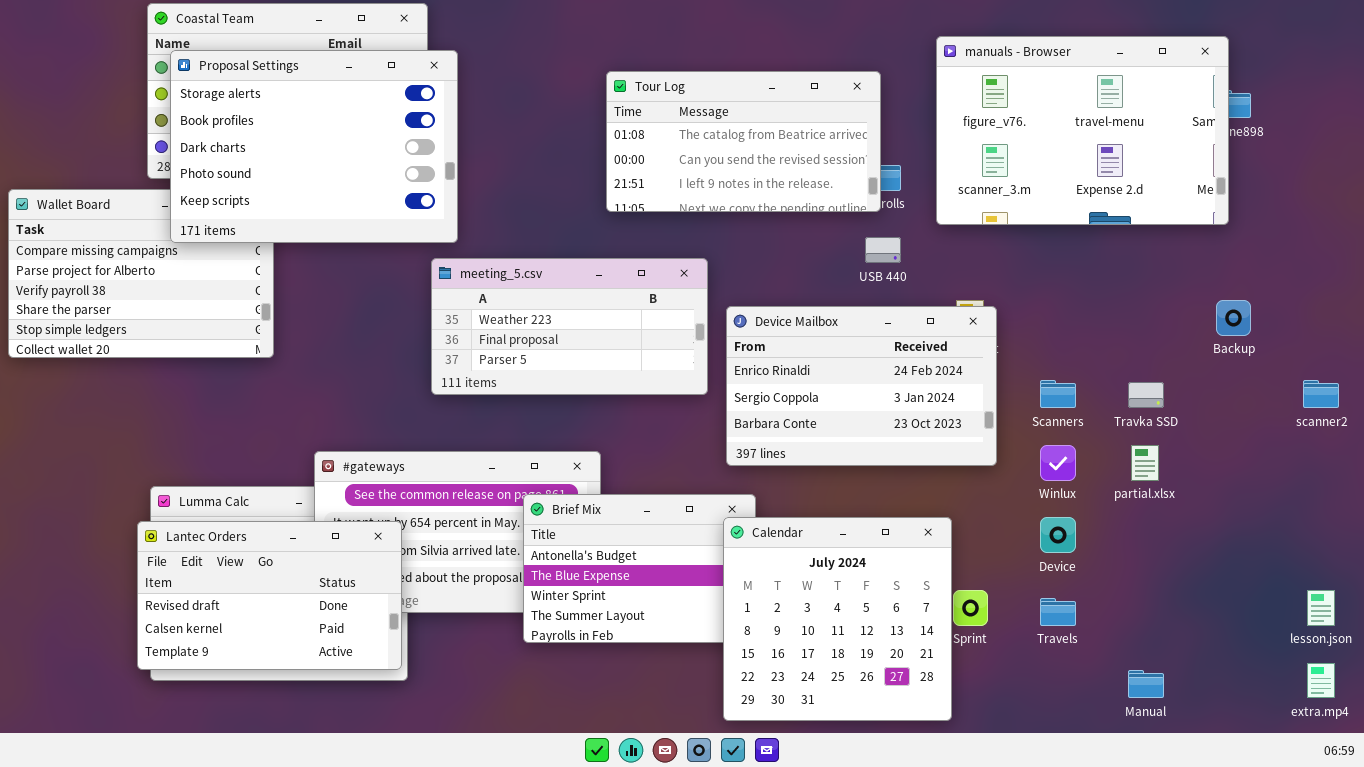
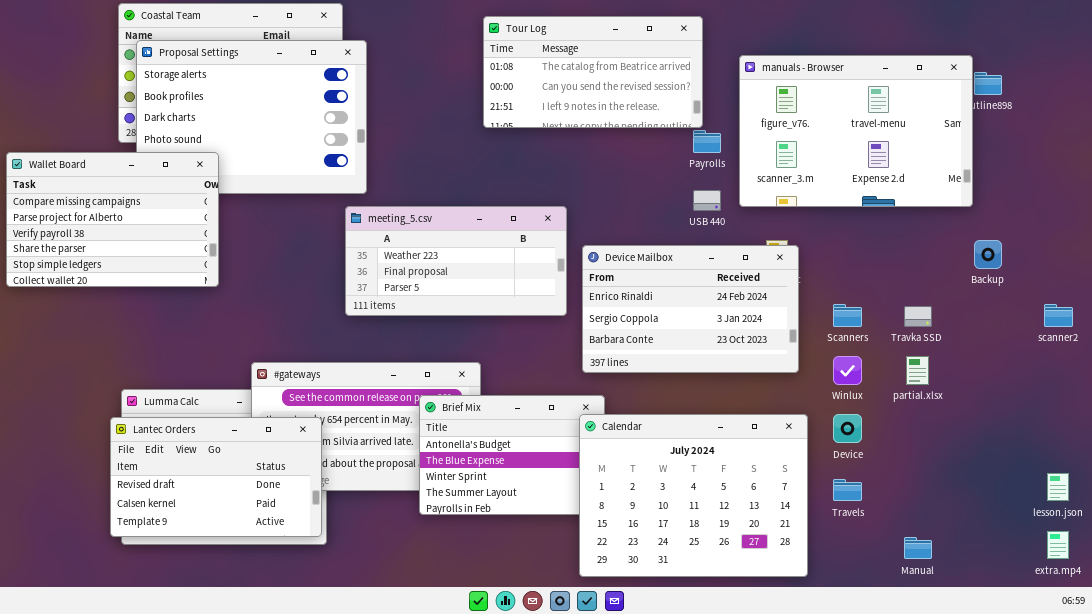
manuals - Browser: [936,36,1229,225] -> [739,55,973,207], moved
Tour Log: [606,71,881,212] -> [483,16,703,128], moved
Wallet Board: [8,189,274,358] -> [6,152,219,287], raised
Calendar: [723,517,952,721] -> [579,414,808,577], resized

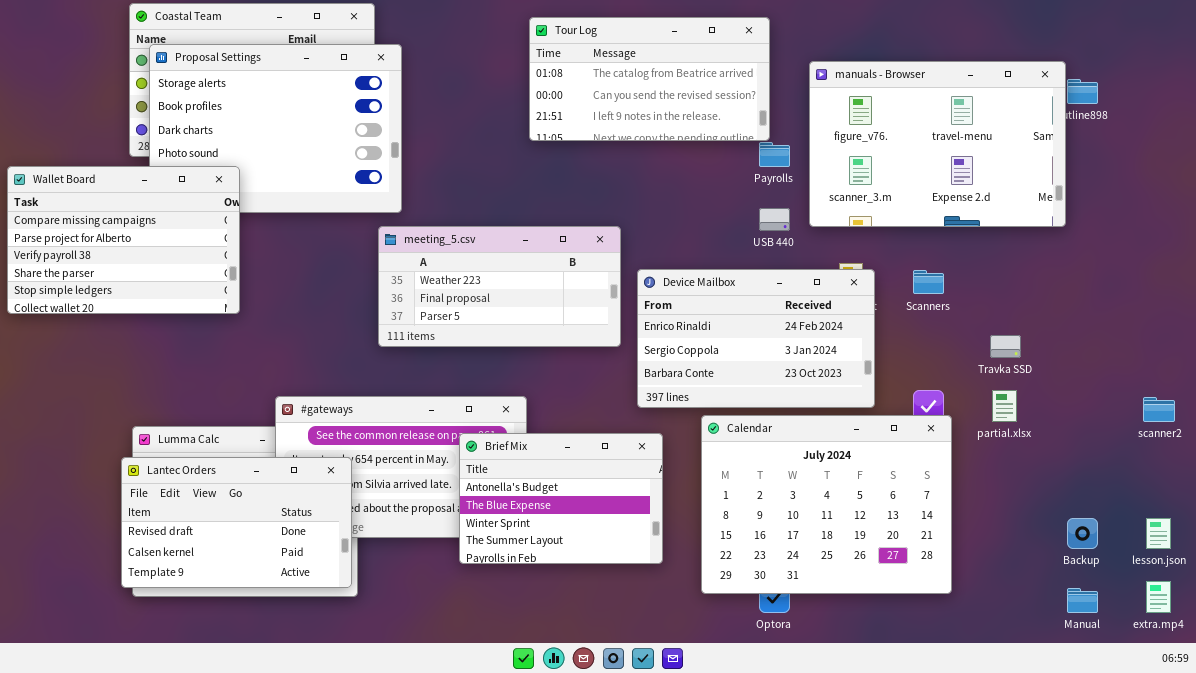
Backup: [974,240,1002,269] -> [1067,518,1098,549], moved
Scanners: [833,304,862,327] -> [913,270,944,294], moved
scanner2: [1044,304,1073,327] -> [1143,397,1175,422], moved
Calendar: [579,414,808,577] -> [701,415,952,594], moved
Manual: [904,537,932,559] -> [1067,588,1098,613], moved

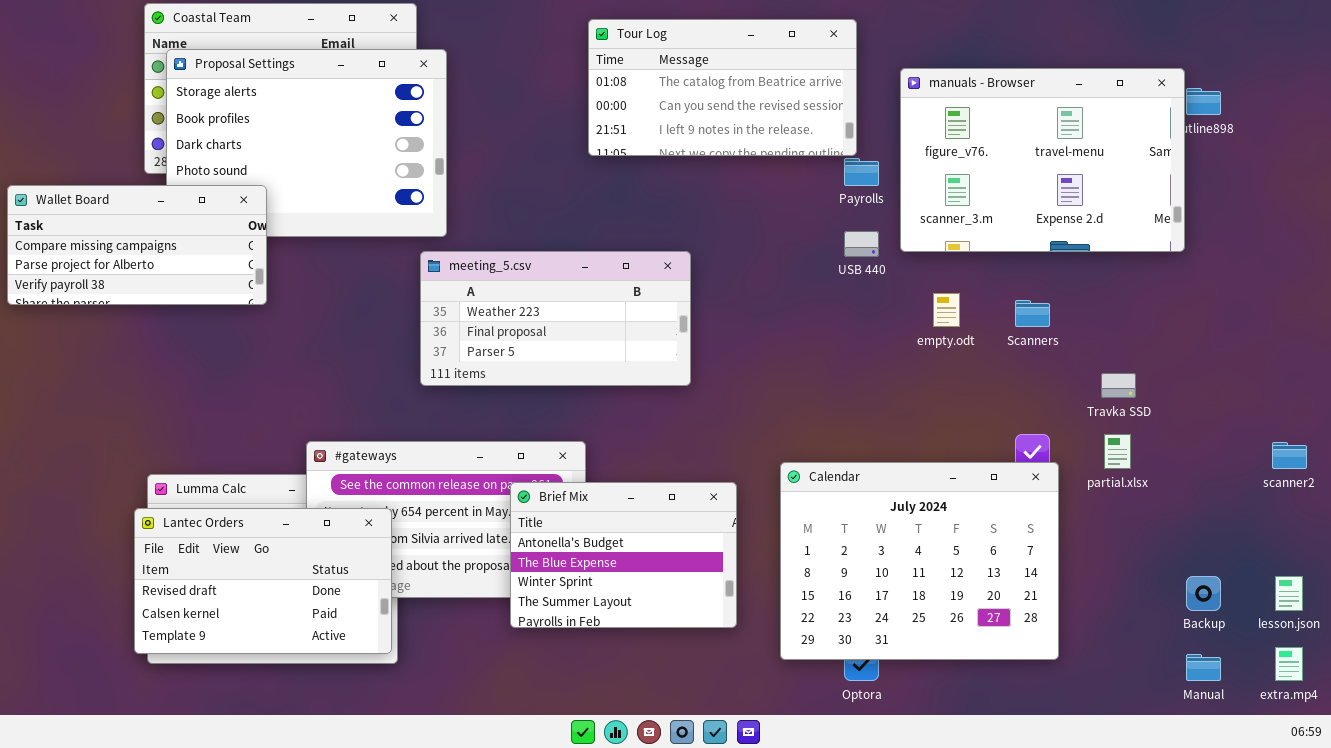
Wallet Board: [7,166,240,314] -> [7,185,267,305], resized
Device Mailbox: [637,269,875,408] -> none, closed

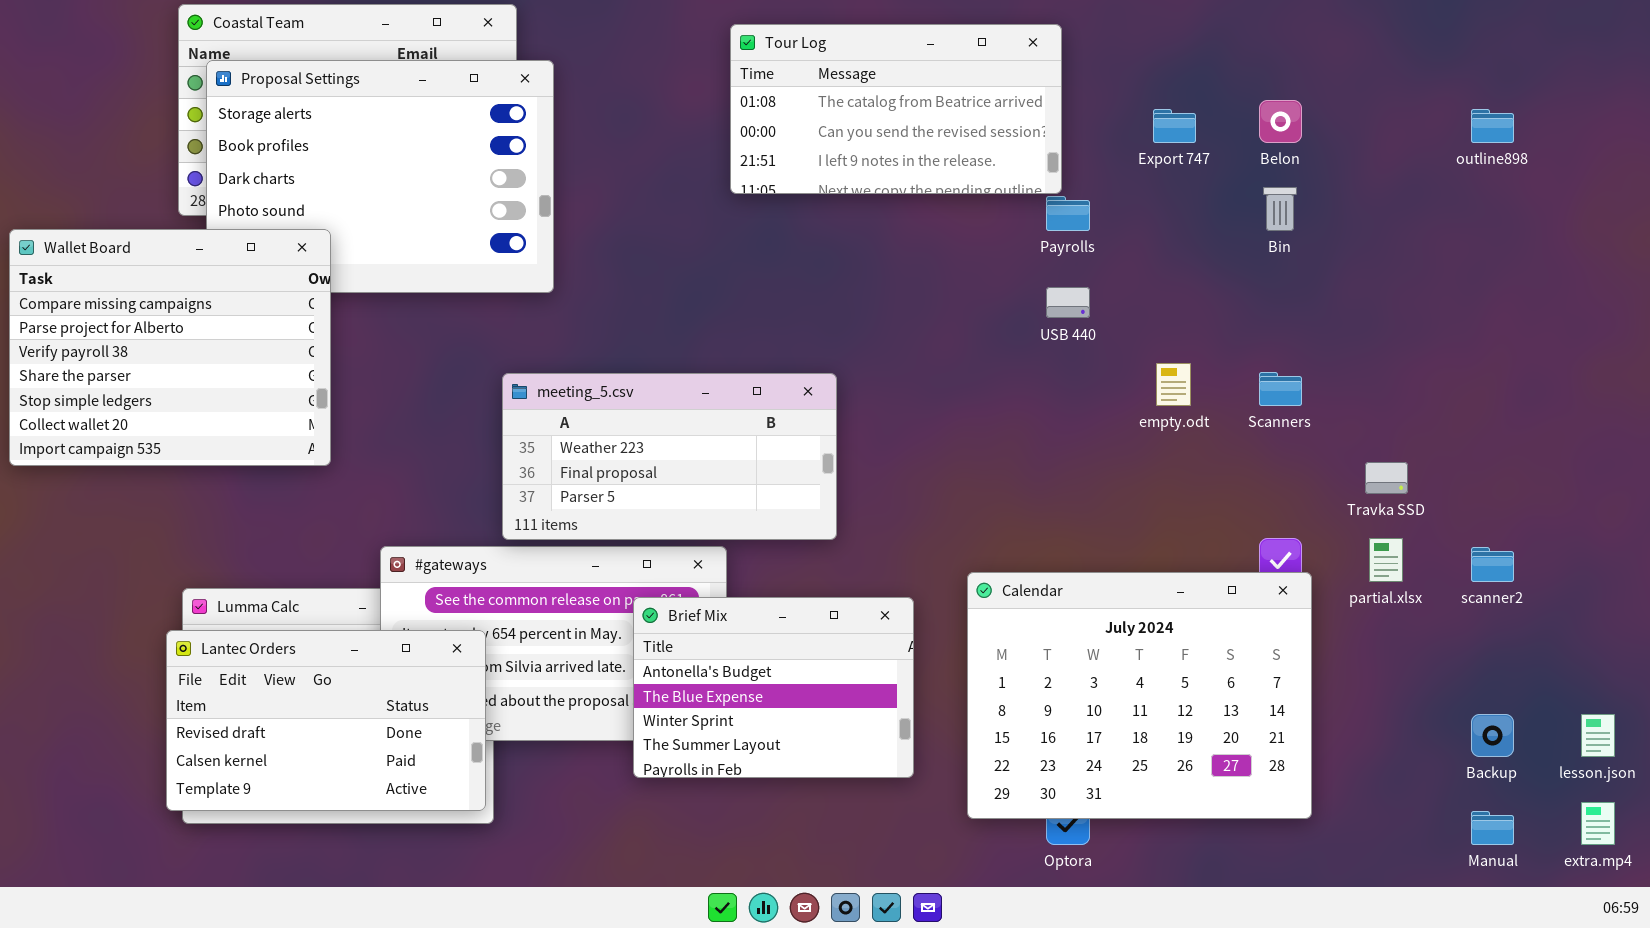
manuals - Browser: [900,68,1185,252] -> none, closed
Wallet Board: [7,185,267,305] -> [9,229,331,466], resized
meeting_5.csv: [420,251,691,386] -> [502,373,837,540], moved
scanner2: [1272,442,1307,469] -> [1471,547,1514,582], moved

